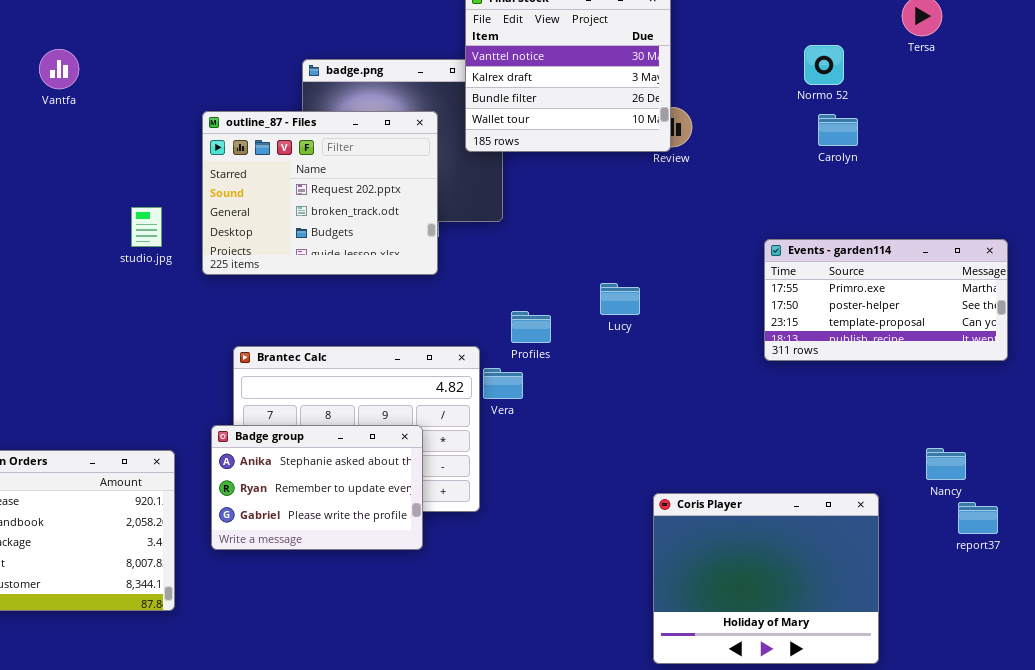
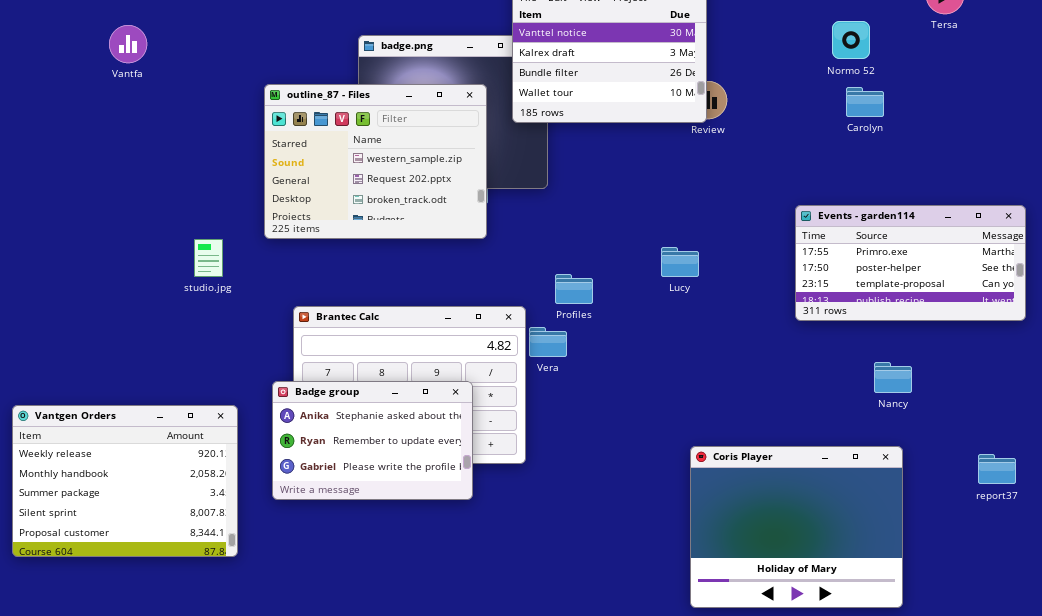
outline_87 - Files: [202,111,438,275] -> [264,84,487,239], scrolled up 1 row
studio.jpg: [131,207,162,247] -> [194,239,223,277], moved
Lucy: [600,283,640,315] -> [661,247,699,277], moved
Nancy: [926,448,966,480] -> [874,362,912,393], moved

